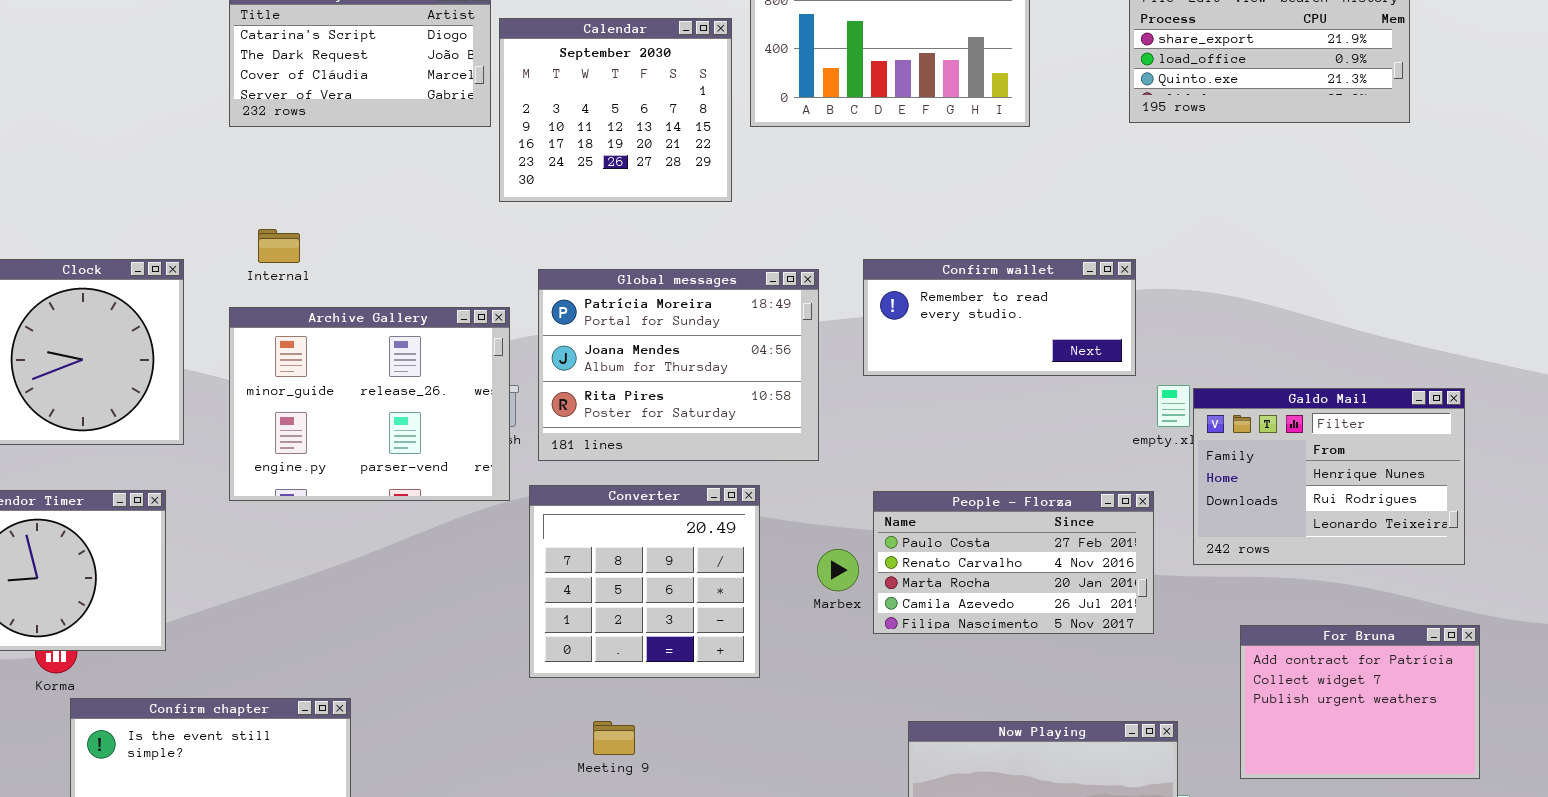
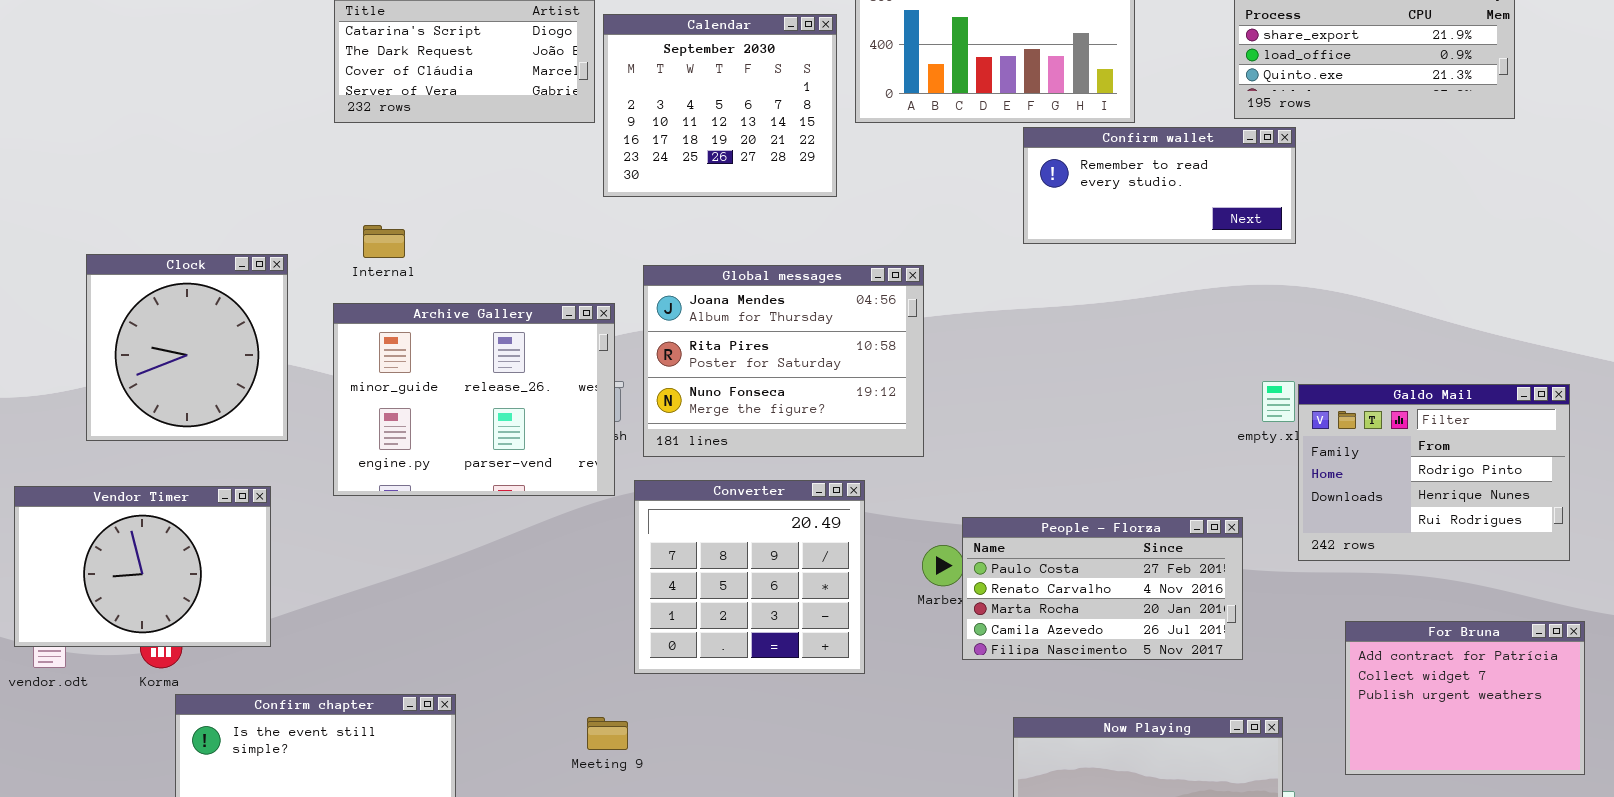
Confirm wallet: [863,259,1136,376] -> [1023,127,1296,244], moved
Global messages: [538,269,819,461] -> [643,265,924,457], scrolled down 1 row
Galdo Mail: [1193,388,1465,565] -> [1298,384,1570,561], scrolled up 1 row
People - Florza: [873,491,1154,634] -> [962,517,1243,660], moved
Meeting 9: [593,721,635,755] -> [587,717,628,750], moved

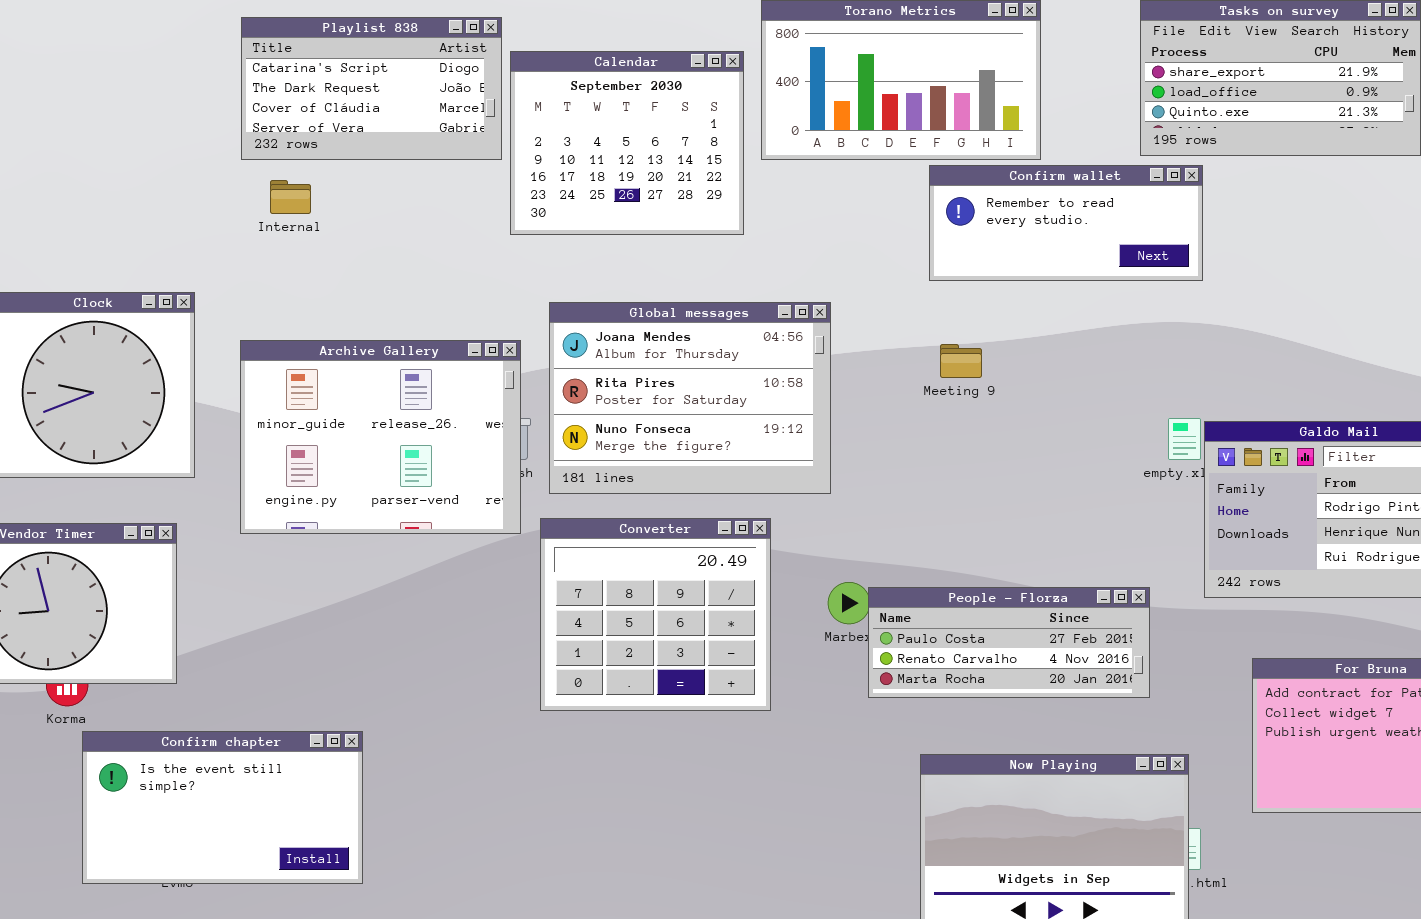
Internal: [363,225,405,258] -> [270,180,311,214], moved
People - Florza: [962,517,1243,660] -> [868,587,1150,698], resized
Meeting 9: [587,717,628,750] -> [940,344,982,378], moved

